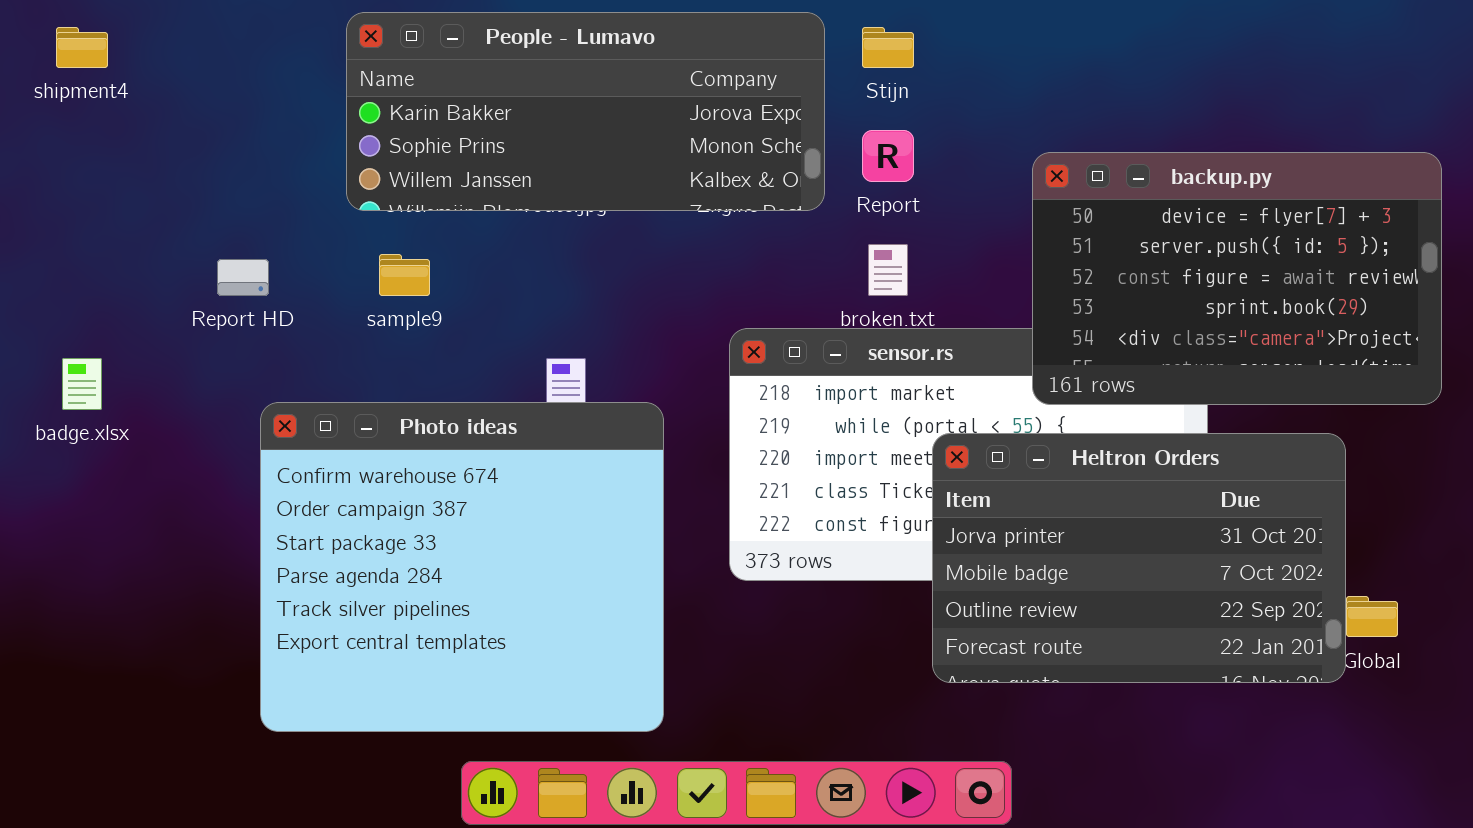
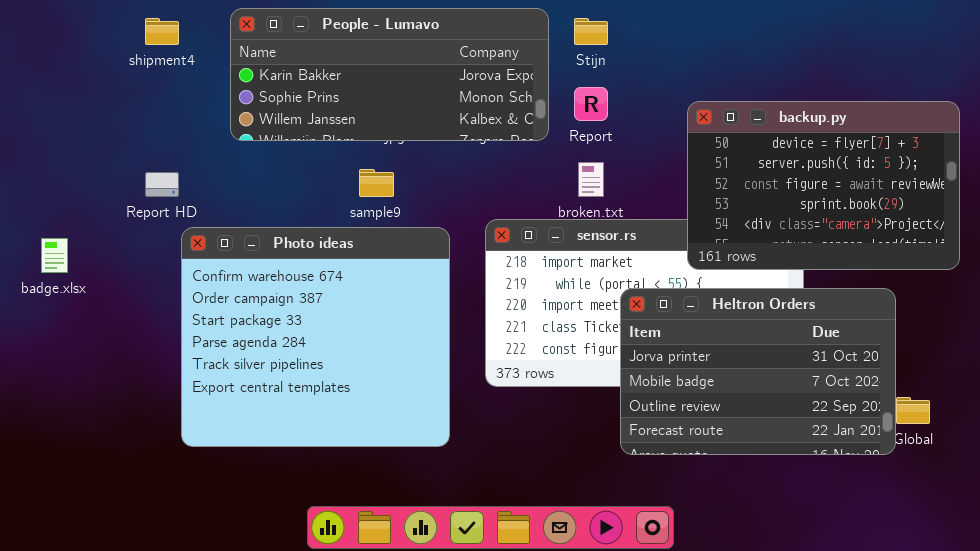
shipment4: [56,27,108,68] -> [145,18,179,45], moved
sample9: [379,254,430,296] -> [359,169,394,197], moved
Photo ideas: [260,402,664,732] -> [181,227,450,447], moved

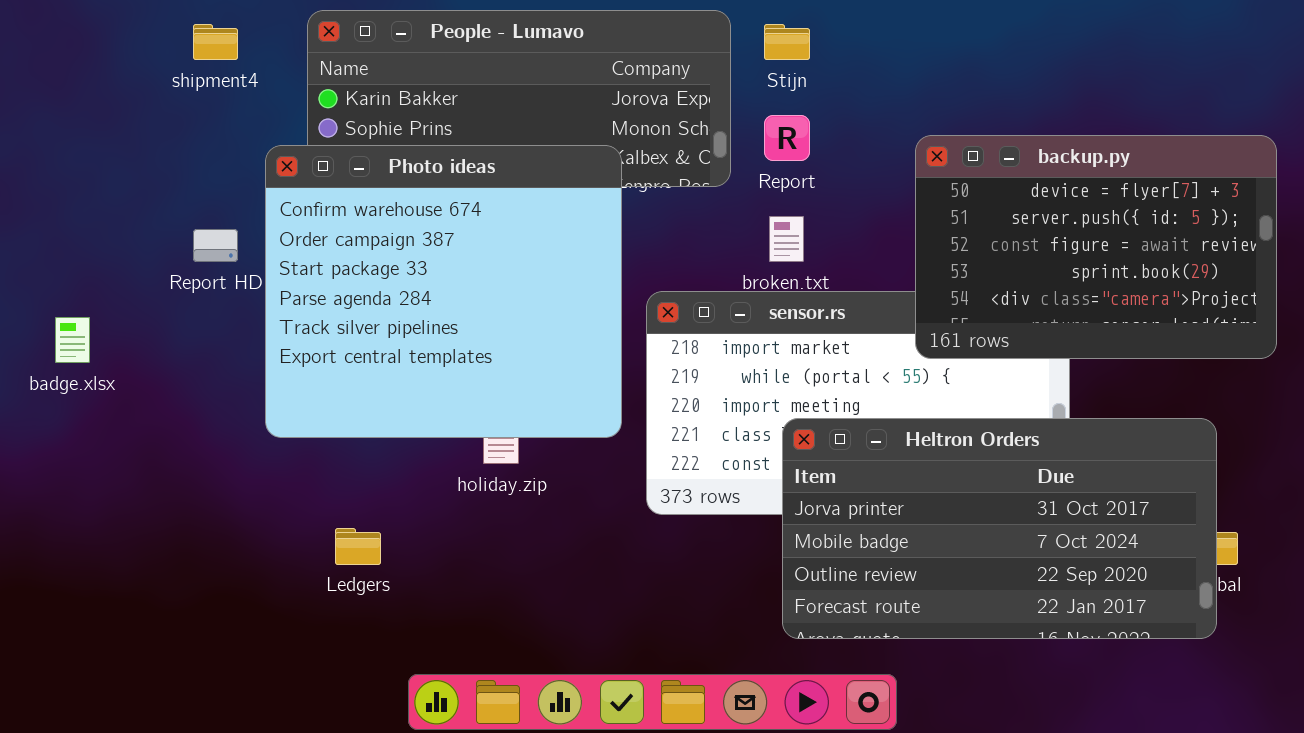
Photo ideas: [181,227,450,447] -> [265,145,622,438], moved
Heltron Orders: [620,288,896,455] -> [782,418,1217,639], moved, resized

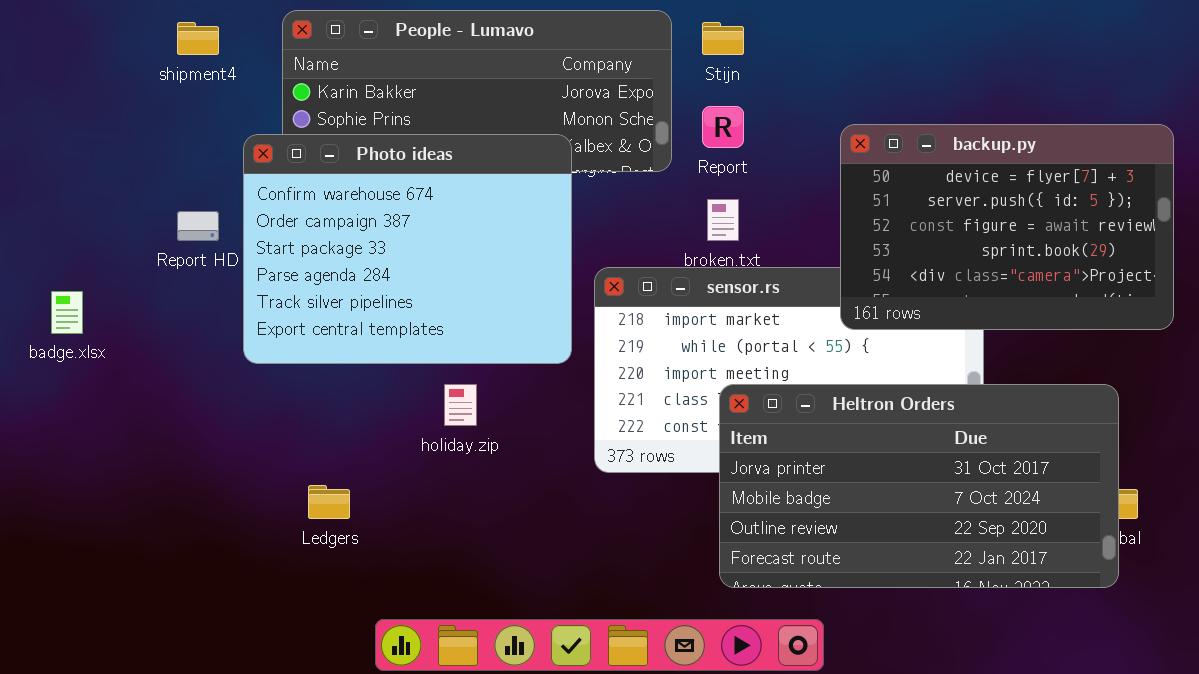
Photo ideas: [265,145,622,438] -> [243,134,572,364], resized

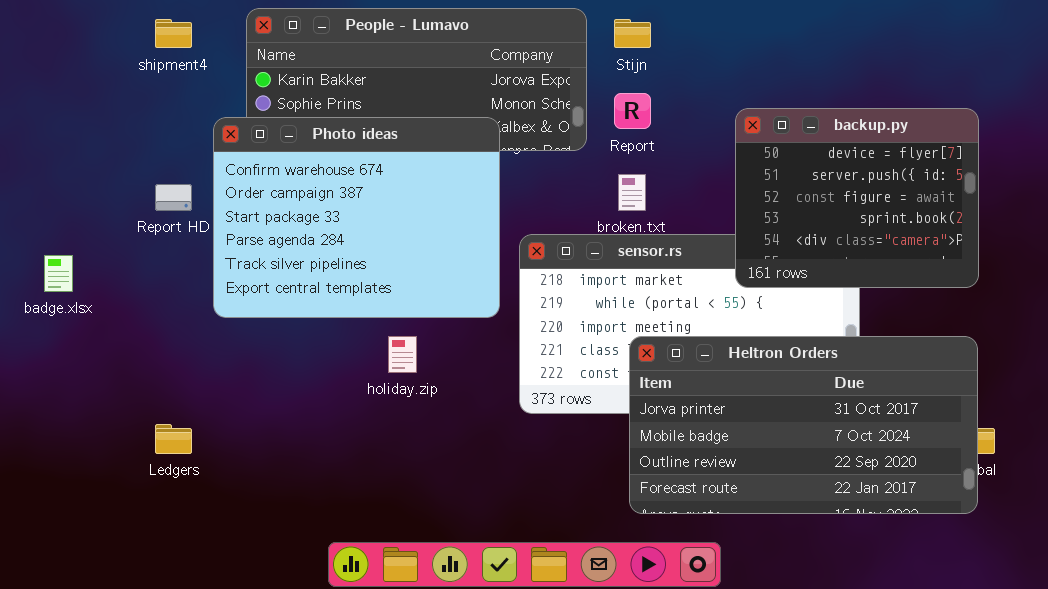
backup.py: [840,124,1174,330] -> [735,108,979,288], resized
Ledgers: [308,485,350,519] -> [155,424,192,454], moved

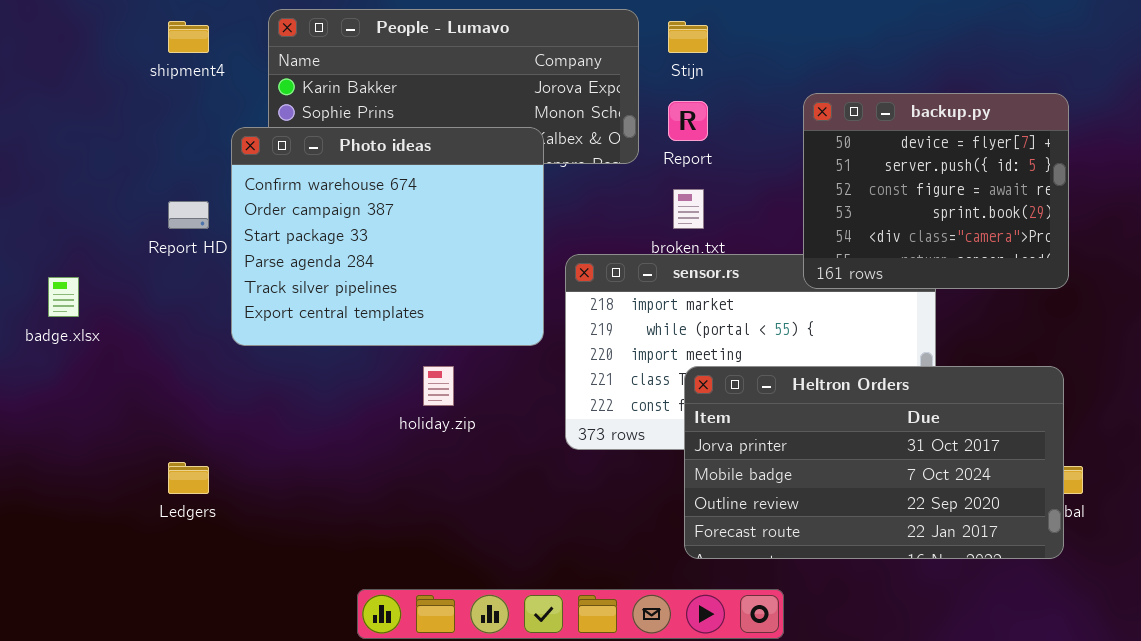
backup.py: [735,108,979,288] -> [803,93,1069,289], moved

